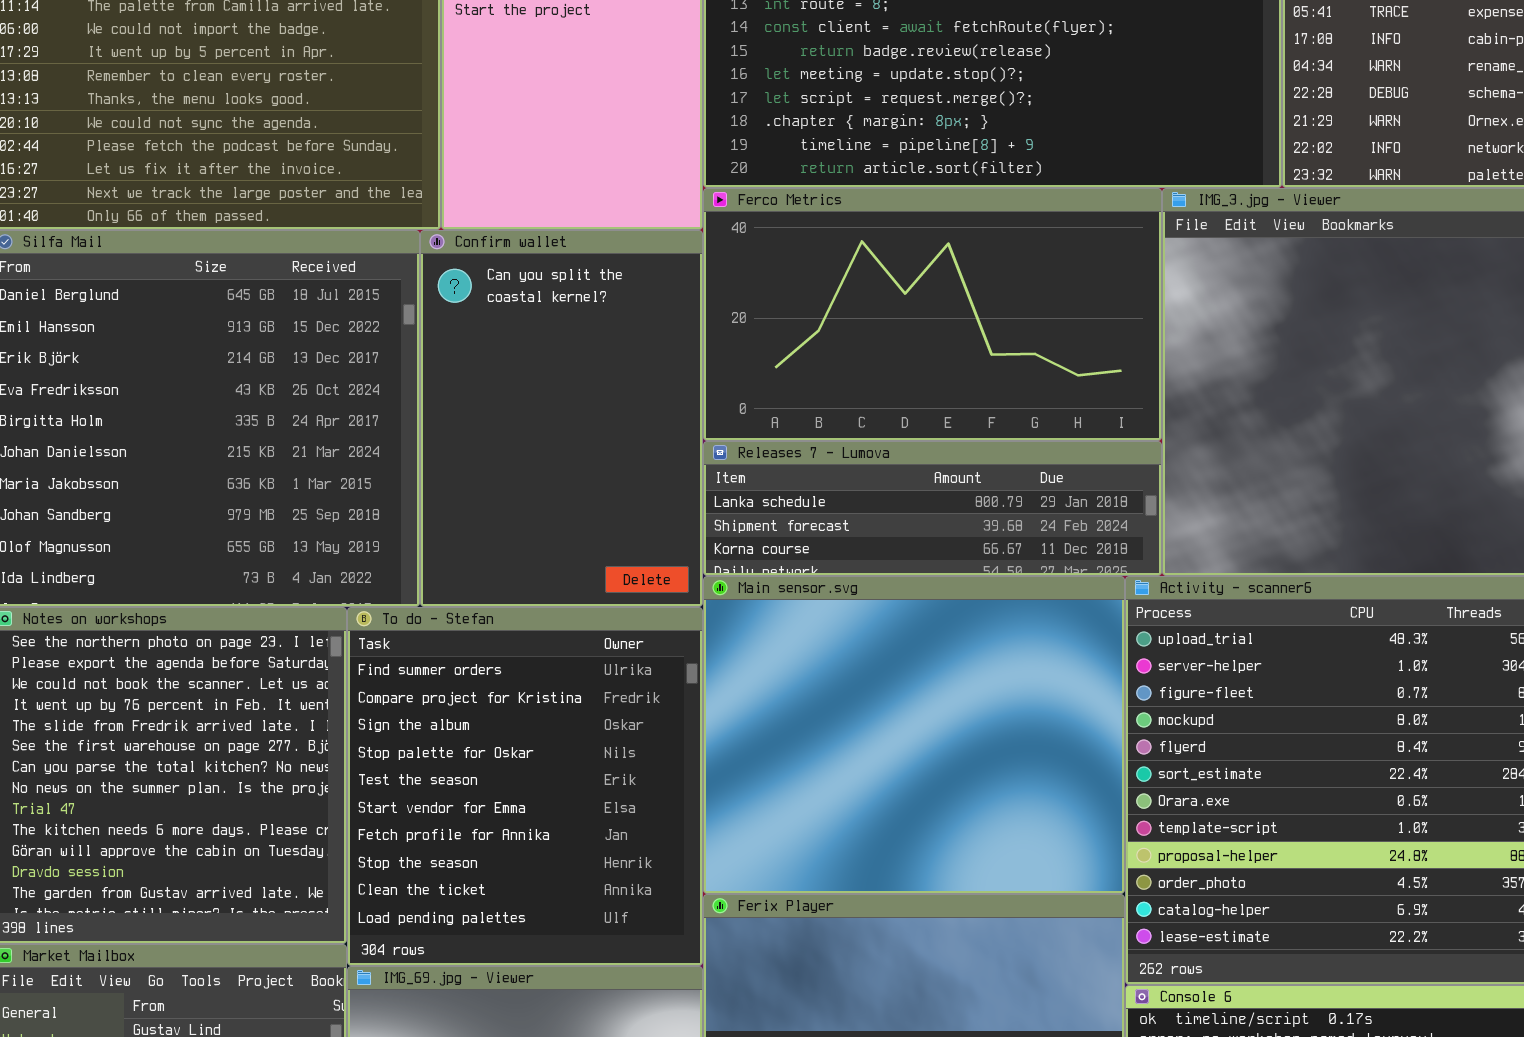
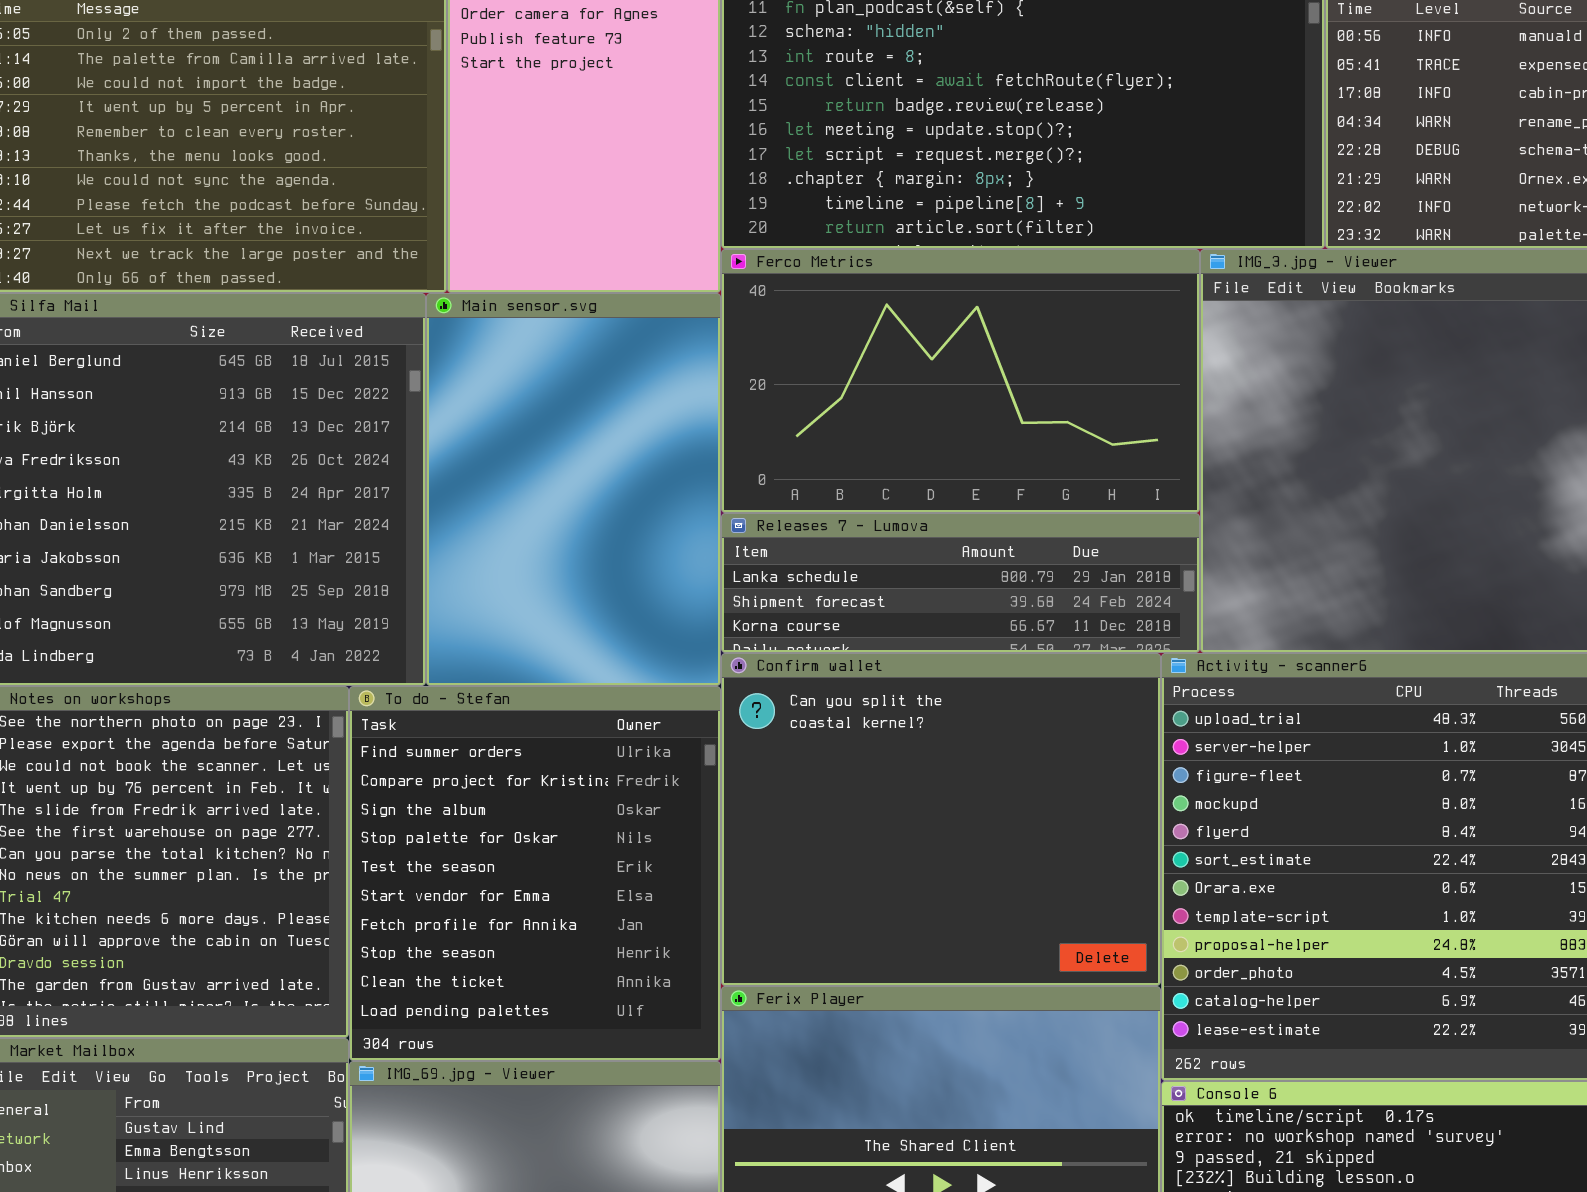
Confirm wallet: [420,230,703,607] -> [721,653,1161,986], moved, resized
Main sensor.svg: [703,576,1125,894] -> [426,293,721,686], moved, resized

